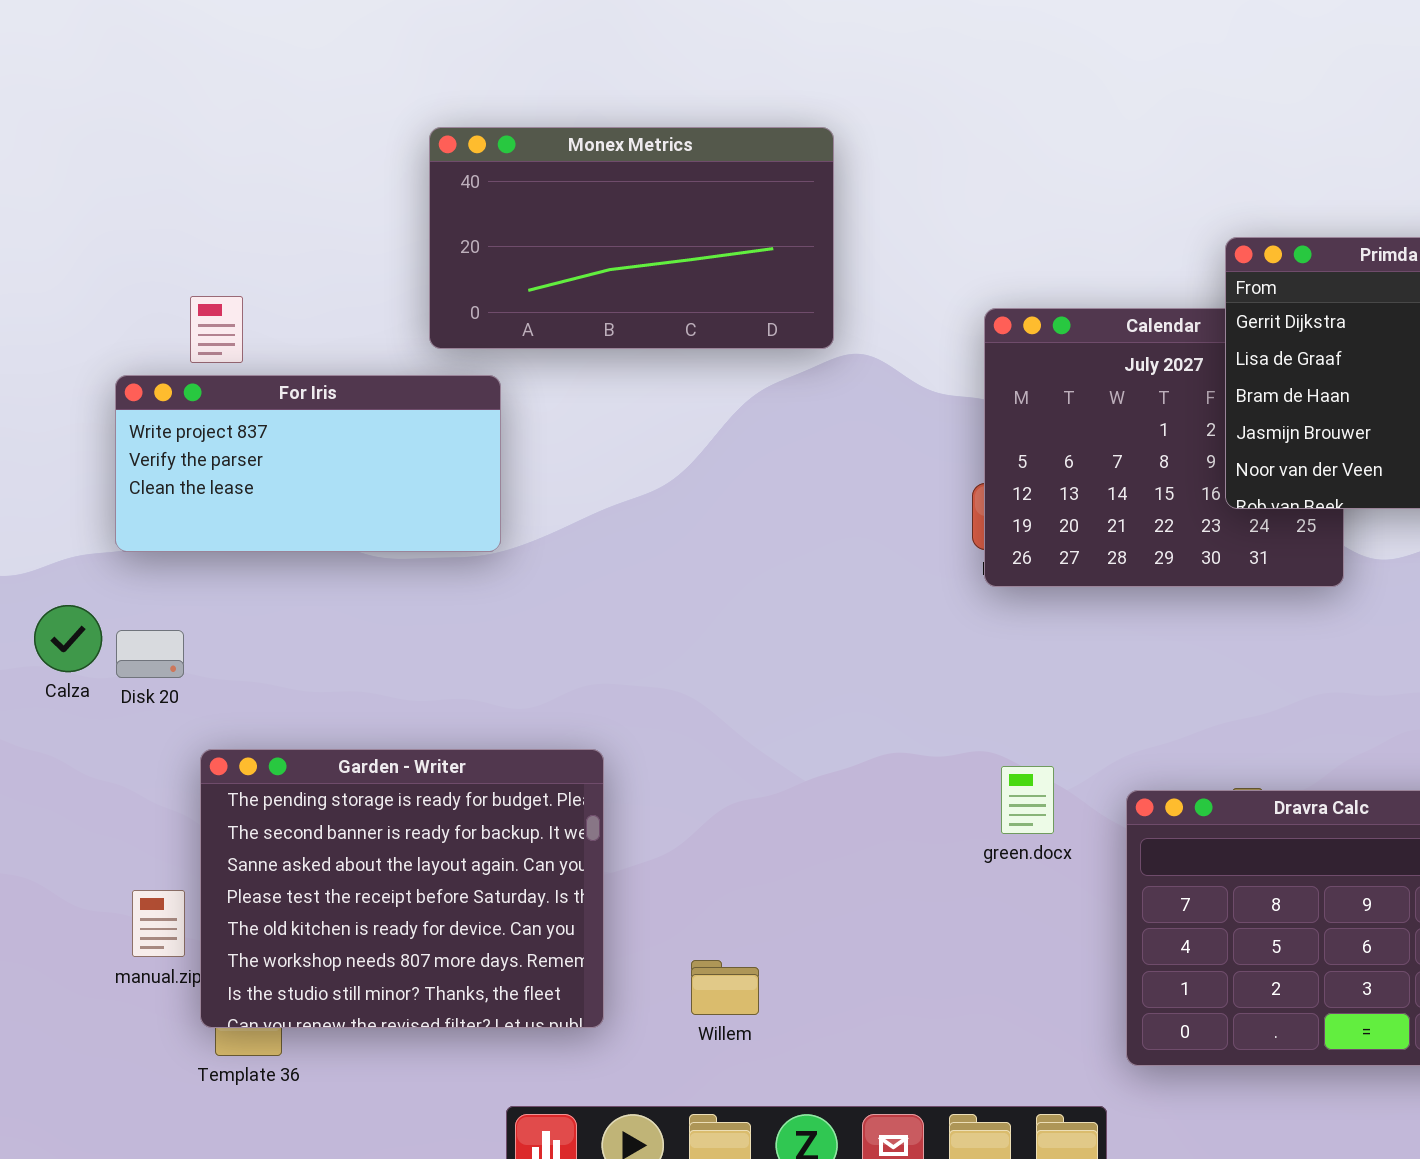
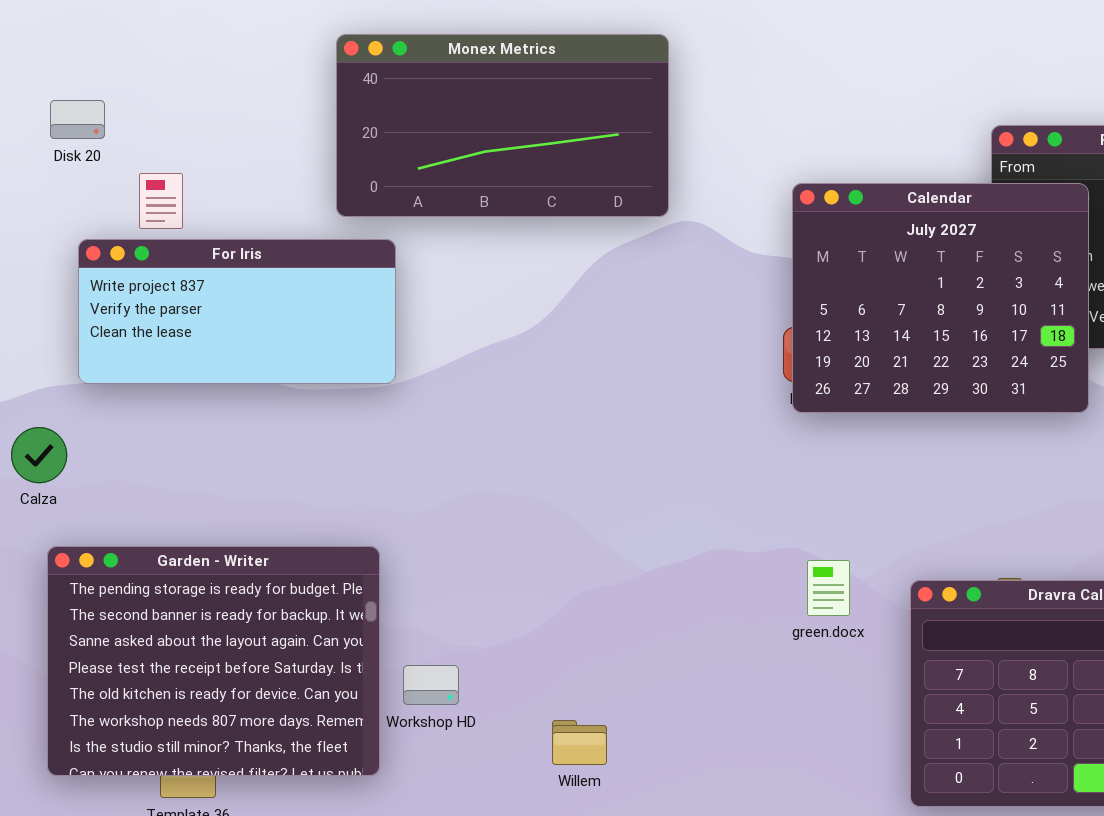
Calendar: [984,308,1344,587] -> [792,183,1089,413], raised
Disk 20: [116,630,184,678] -> [50,100,105,139], moved
Garden - Writer: [200,749,604,1028] -> [47,546,380,776], moved

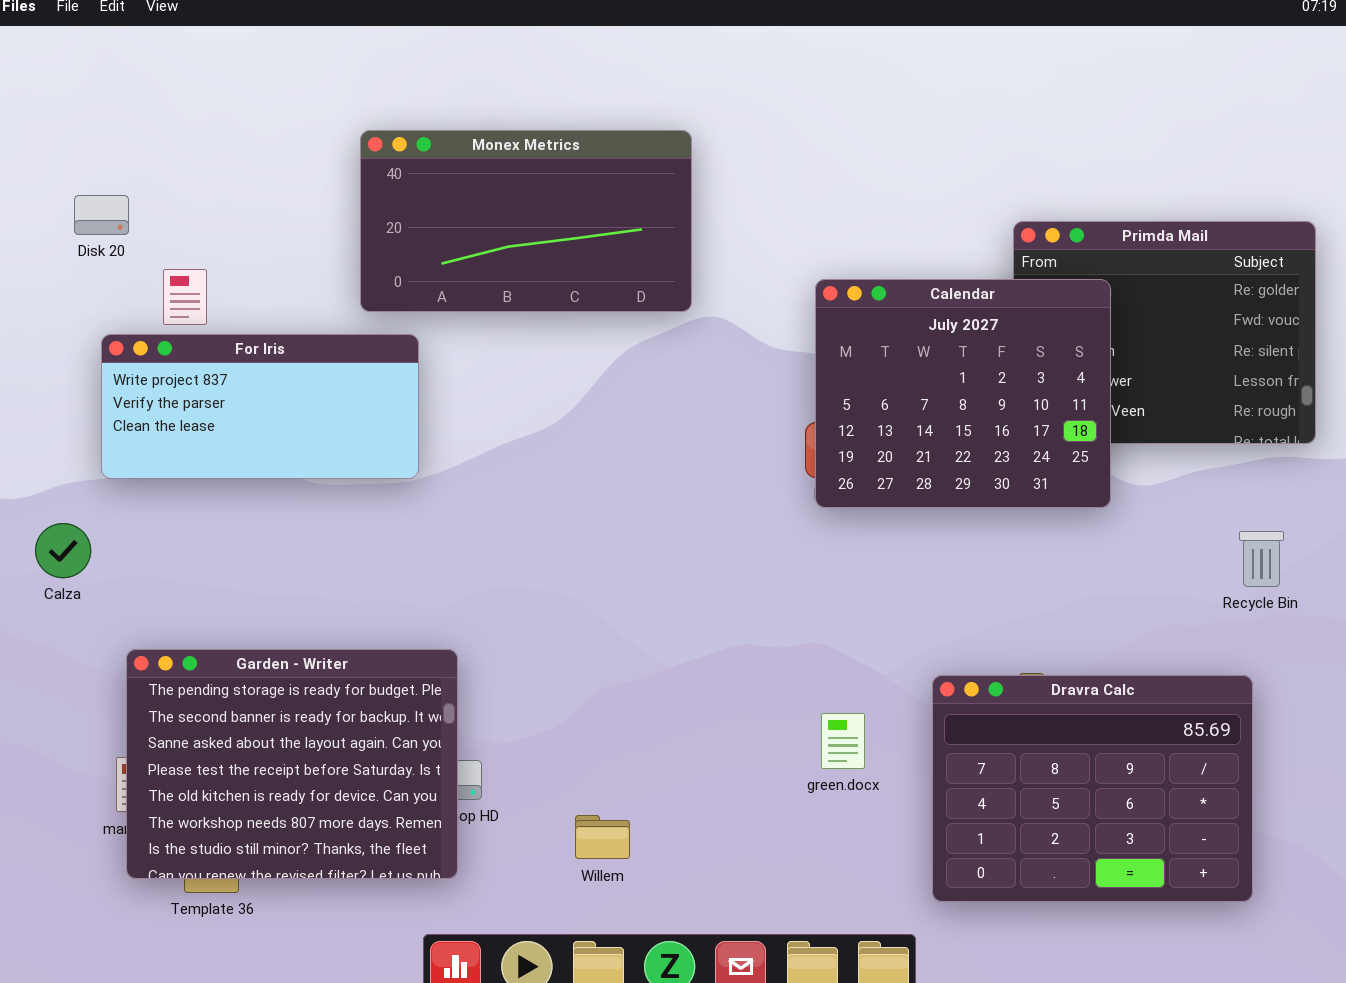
Garden - Writer: [47,546,380,776] -> [126,649,458,879], moved
green.docx: [807,560,850,616] -> [821,713,865,769], moved

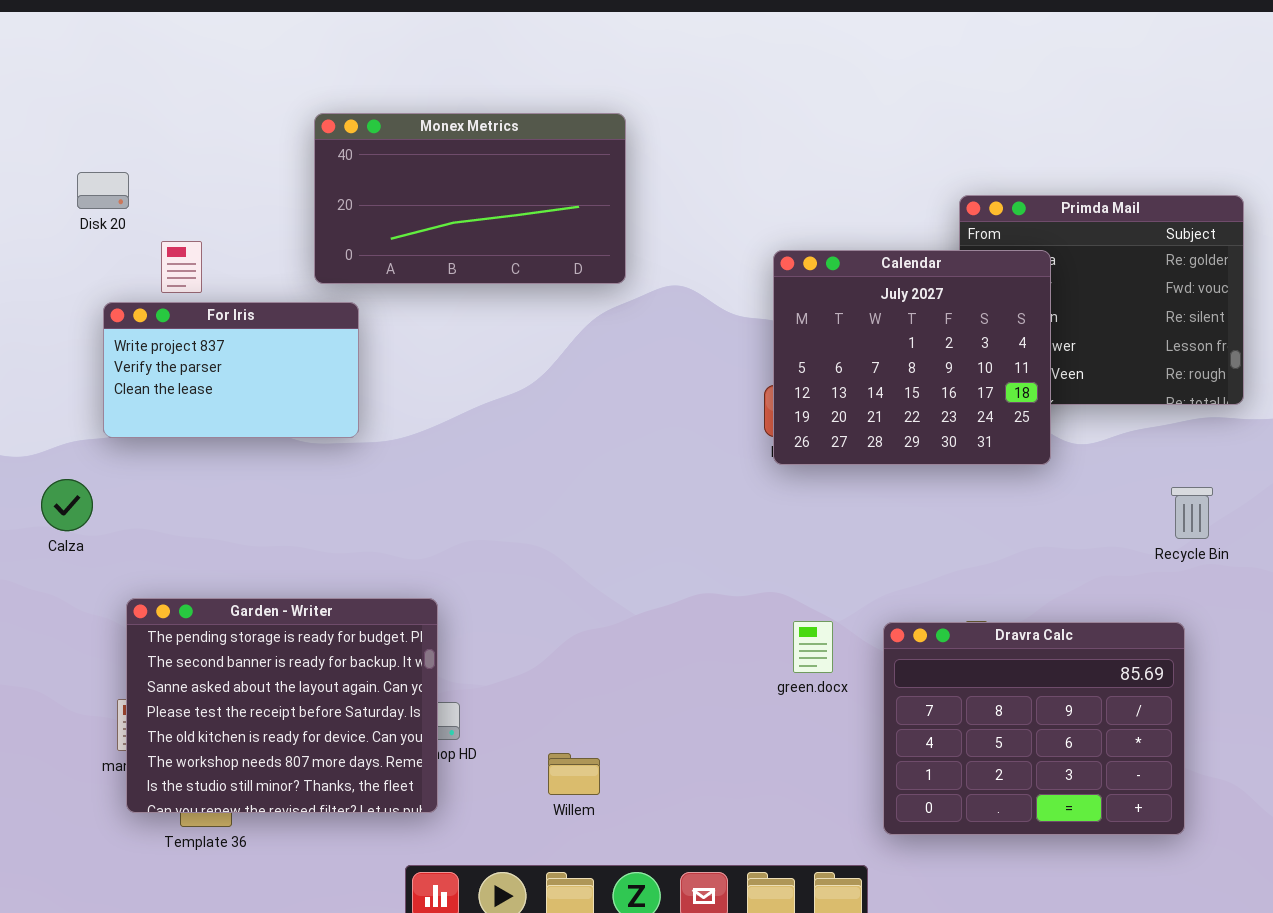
Monex Metrics: [360,130,692,312] -> [314,113,626,284], moved
For Iris: [101,334,419,479] -> [103,302,359,438], resized
green.docx: [821,713,865,769] -> [793,621,833,673], moved

